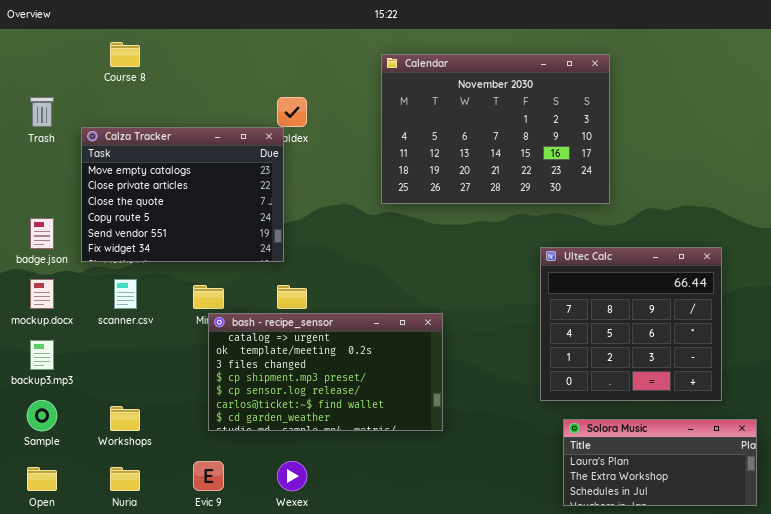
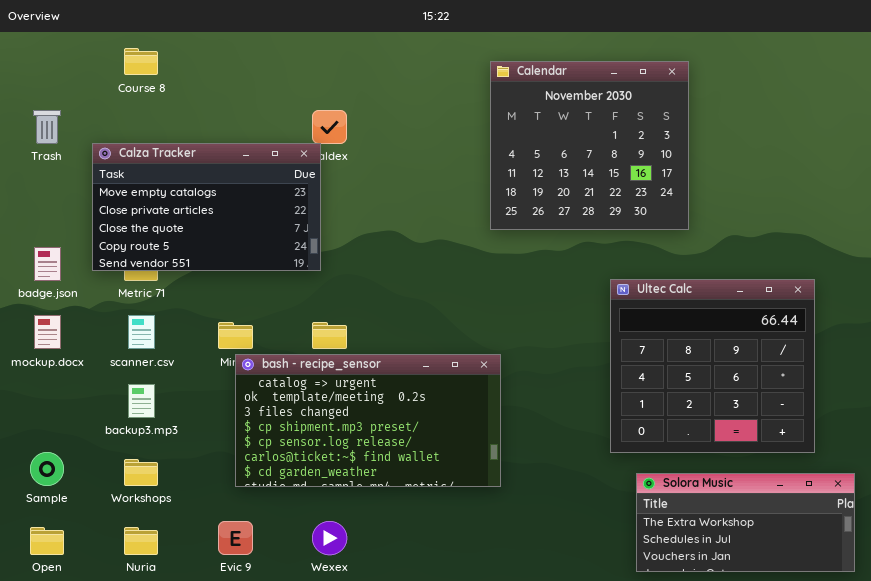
Calendar: [381,54,610,204] -> [490,61,689,230], resized
Calza Tracker: [81,127,284,262] -> [92,143,321,271], resized
backup3.mp3: [30,340,54,370] -> [128,384,155,418], moved
Solora Music: [563,419,757,506] -> [636,473,855,572], scrolled down 1 row

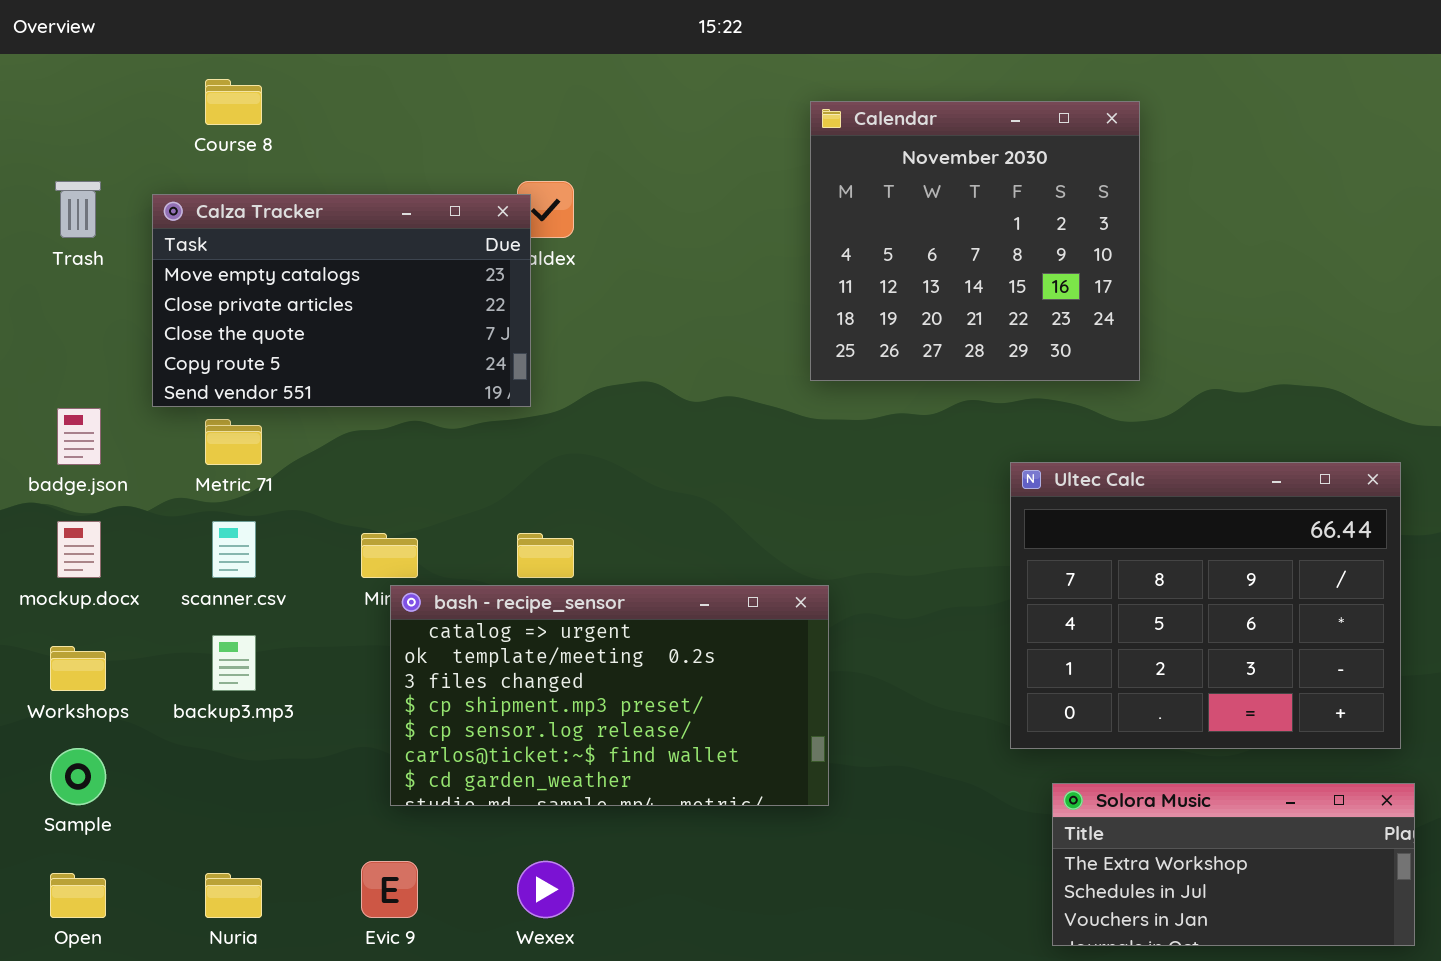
Calza Tracker: [92,143,321,271] -> [152,194,531,407], moved
Ultec Calc: [610,279,815,453] -> [1010,462,1401,749], resized
Workshops: [124,459,158,486] -> [50,646,106,691], moved

